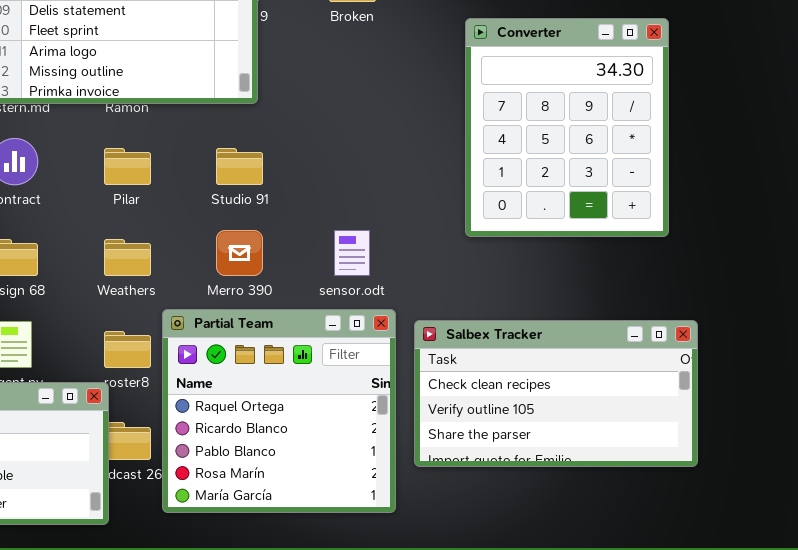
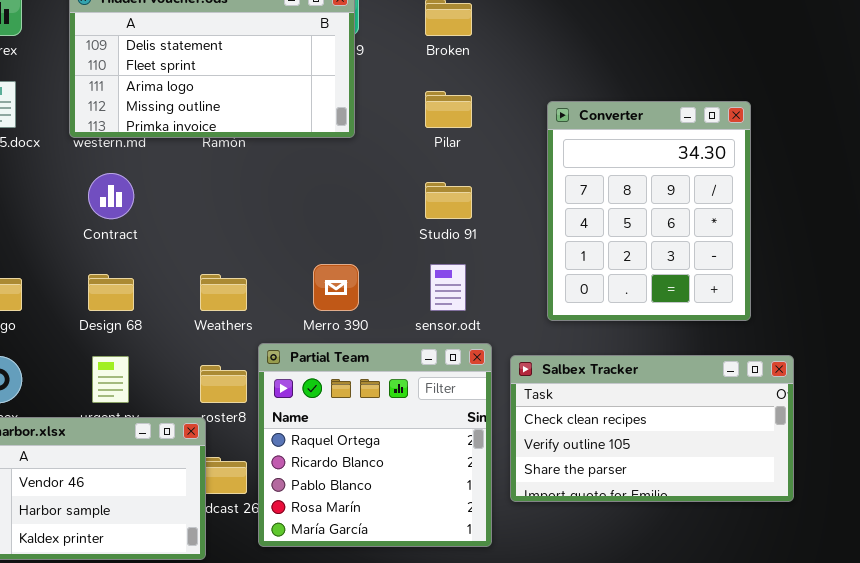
Converter: [465,18,669,237] -> [547,101,751,321], moved
Pilar: [104,148,151,185] -> [425,91,472,128], moved
Studio 91: [216,148,263,185] -> [425,182,472,219], moved

